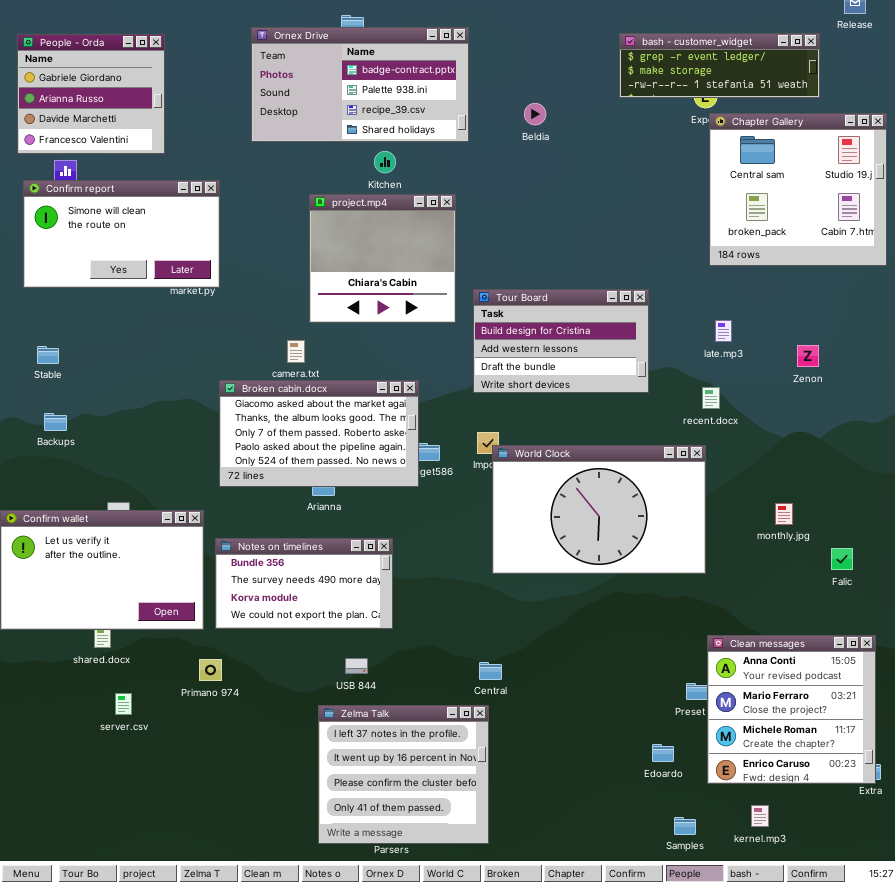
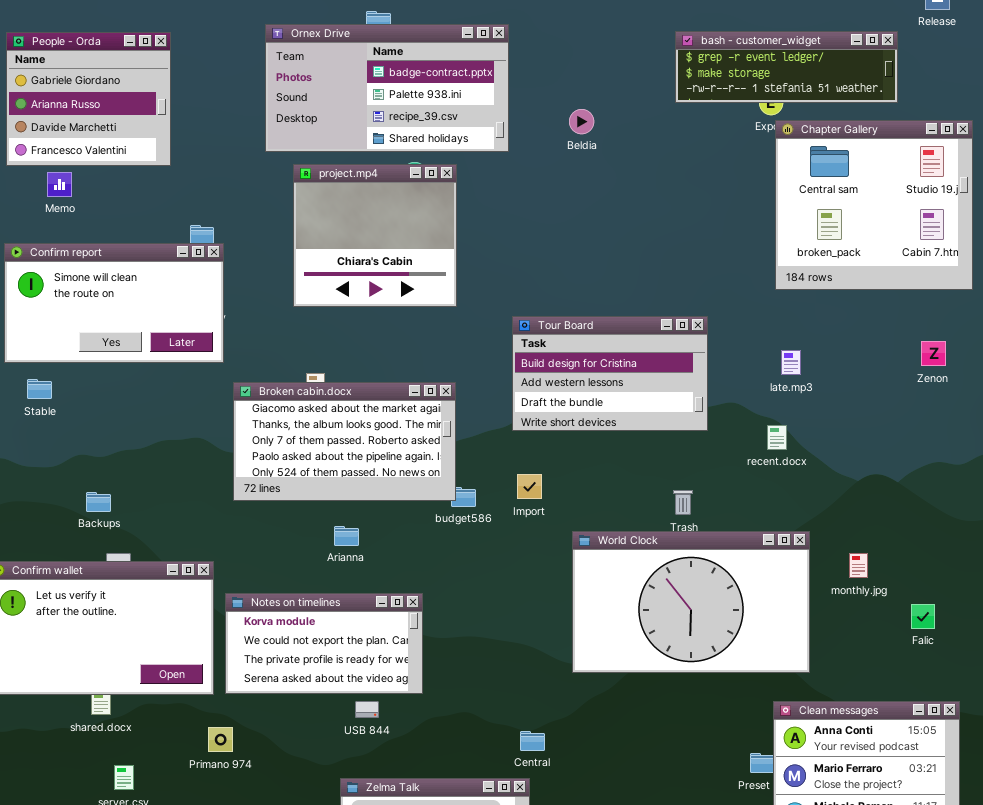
Confirm report: [23,180,220,288] -> [4,243,224,363], moved
project.mp4: [309,194,456,323] -> [293,164,457,307], moved
Zenon: [797,345,819,367] -> [921,341,946,366], moved
Broken cabin.docx: [219,380,419,487] -> [233,382,456,501], moved
Backups: [44,413,67,431] -> [86,492,111,512], moved
World Clock: [492,445,706,574] -> [572,531,810,673], moved
Notes on timelines: [215,538,393,629] -> [225,593,423,694], scrolled down 2 rows
USB 844: [345,658,368,674] -> [355,701,379,718], moved

